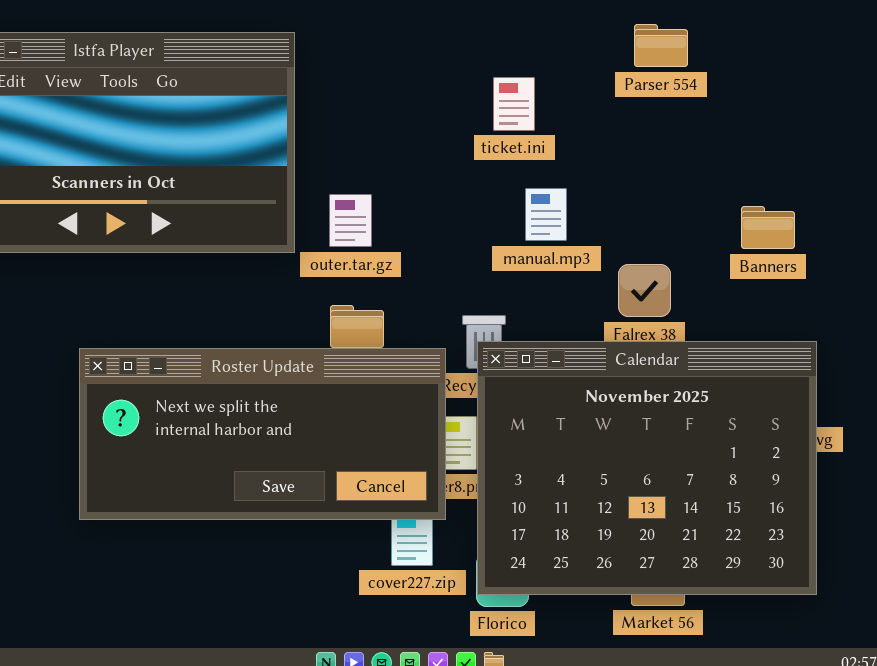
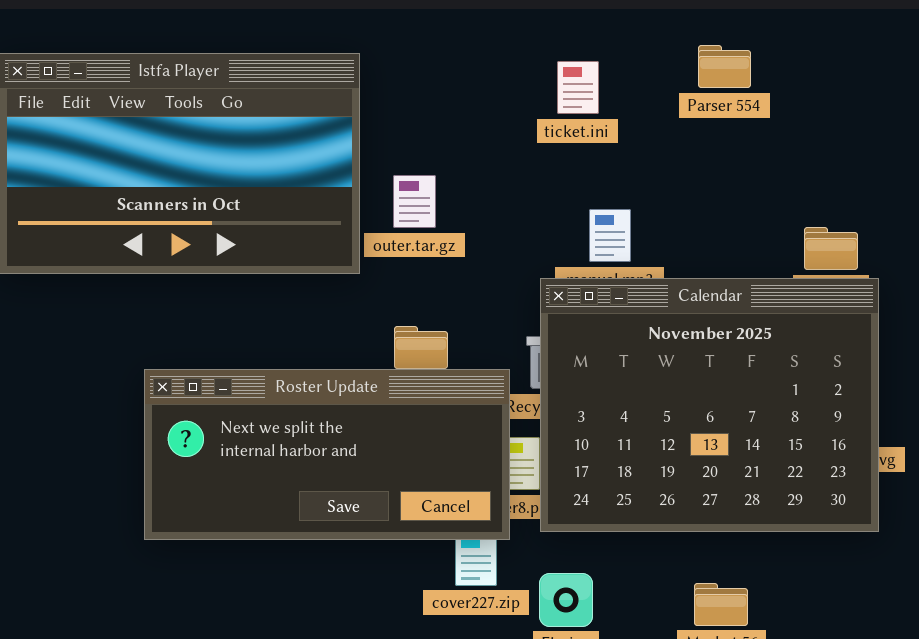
ticket.ini: [493,77,535,131] -> [557,61,599,114], moved
outer.tar.gz: [329,194,372,247] -> [393,175,436,228], moved
Calendar: [477,341,817,595] -> [540,278,879,532], moved

